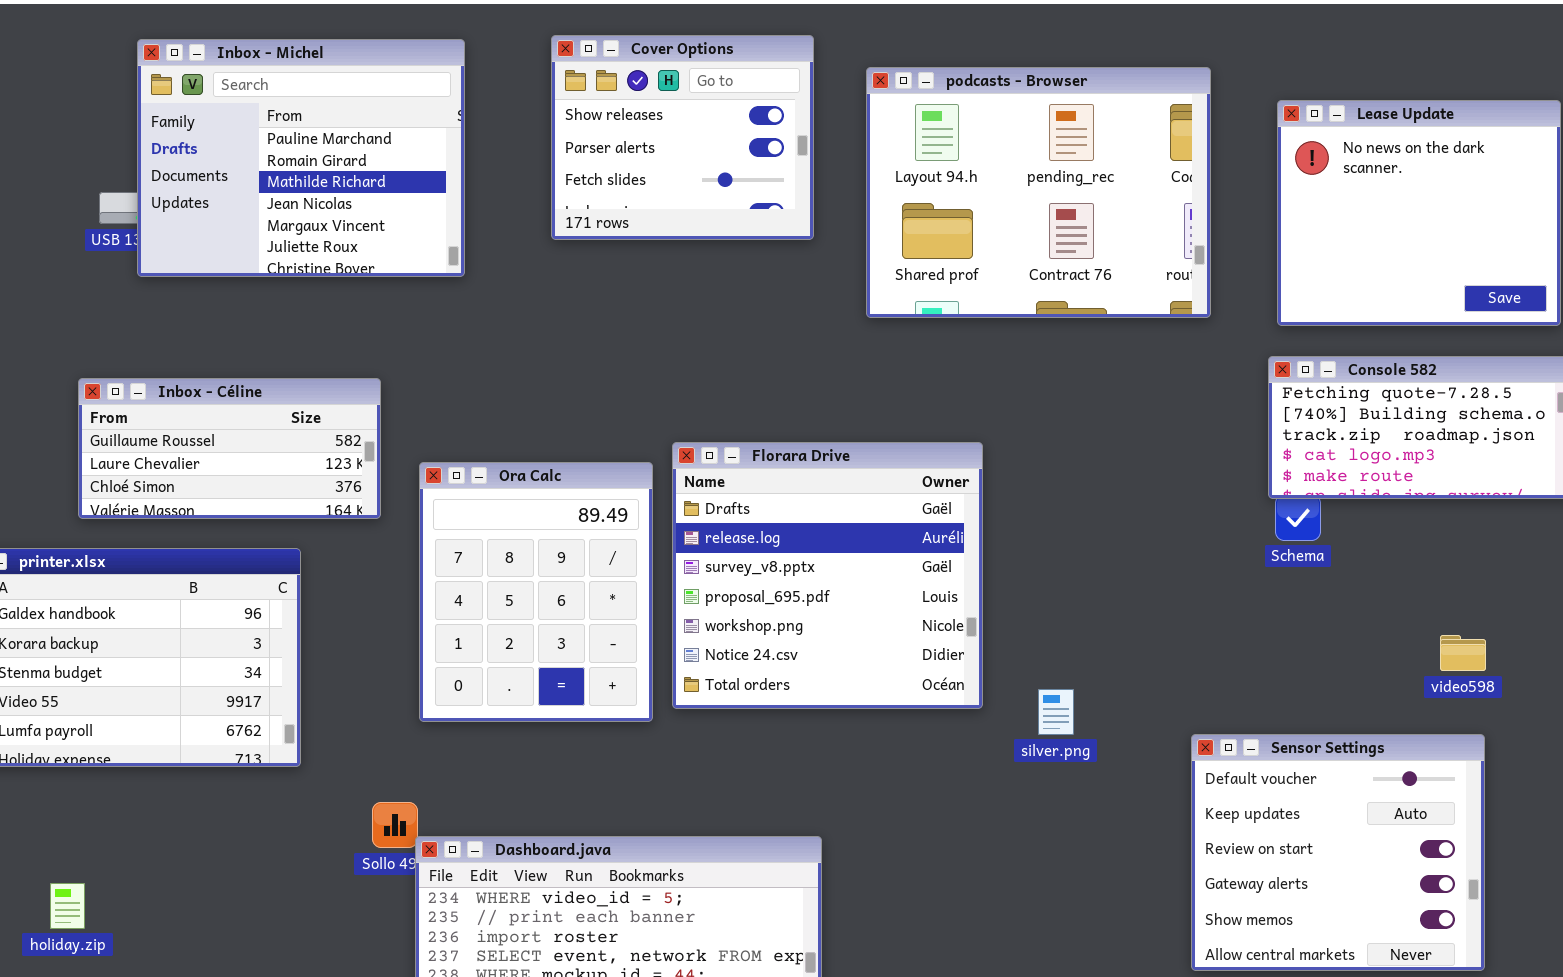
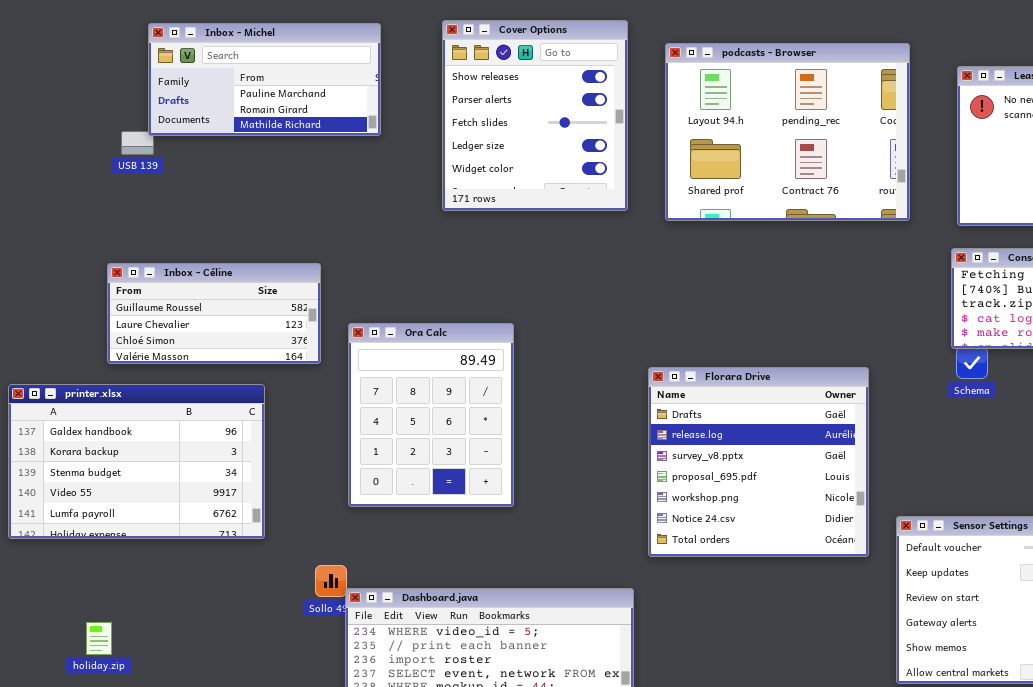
Cover Options: [551,35,814,240] -> [442,20,628,211], resized
Inbox - Michel: [137,39,465,277] -> [148,23,381,136], resized
Florara Drive: [672,442,983,709] -> [648,367,869,557], moved

